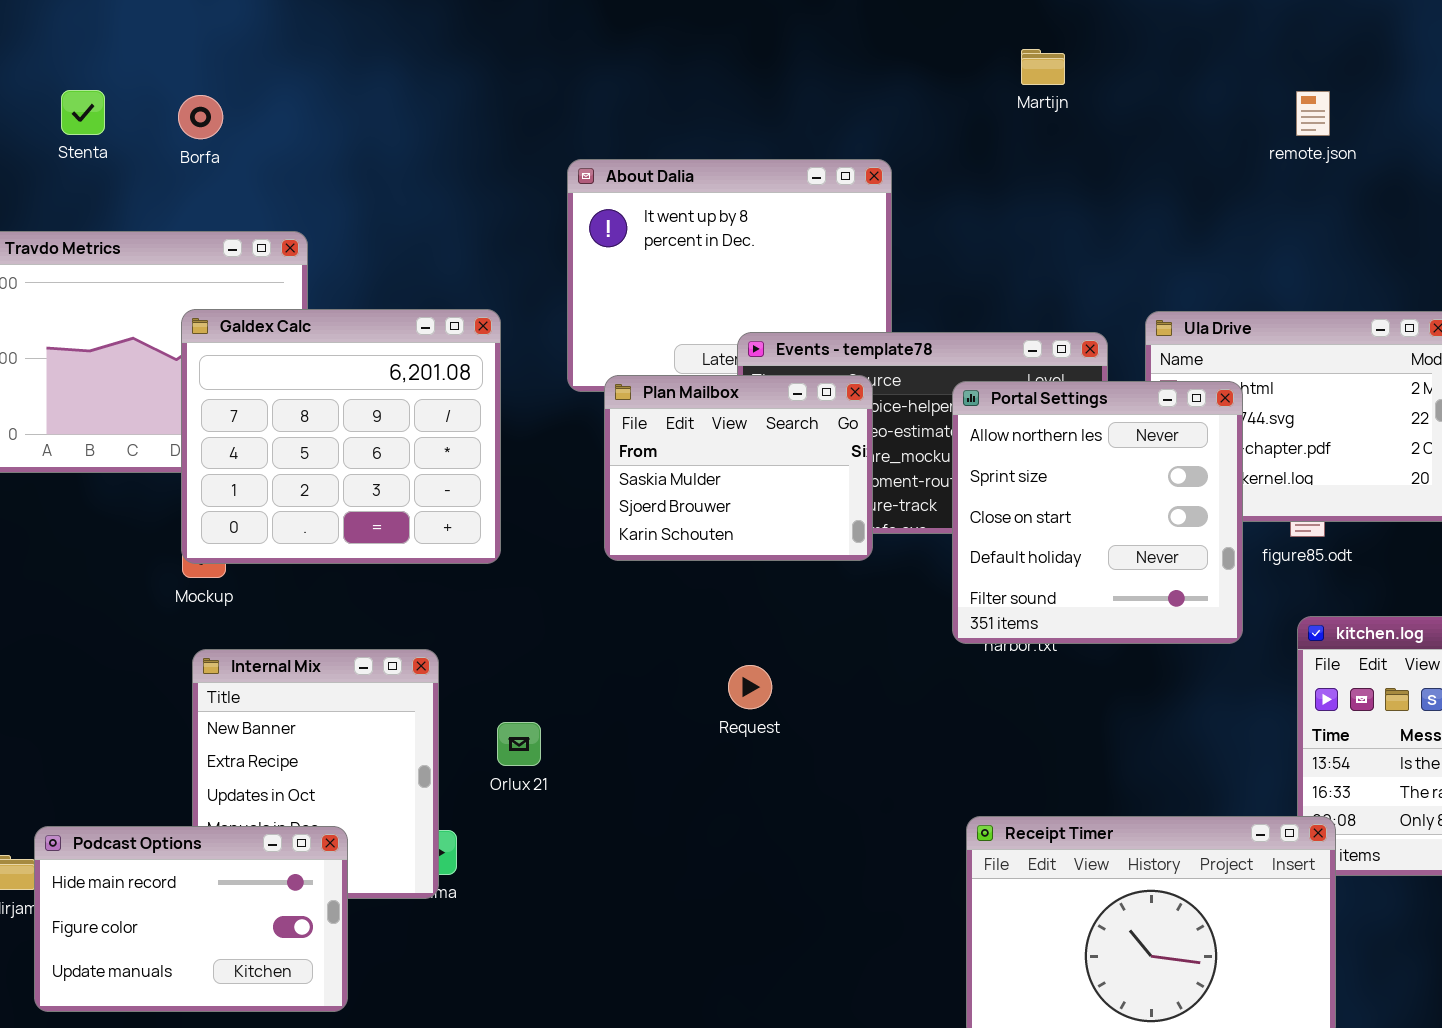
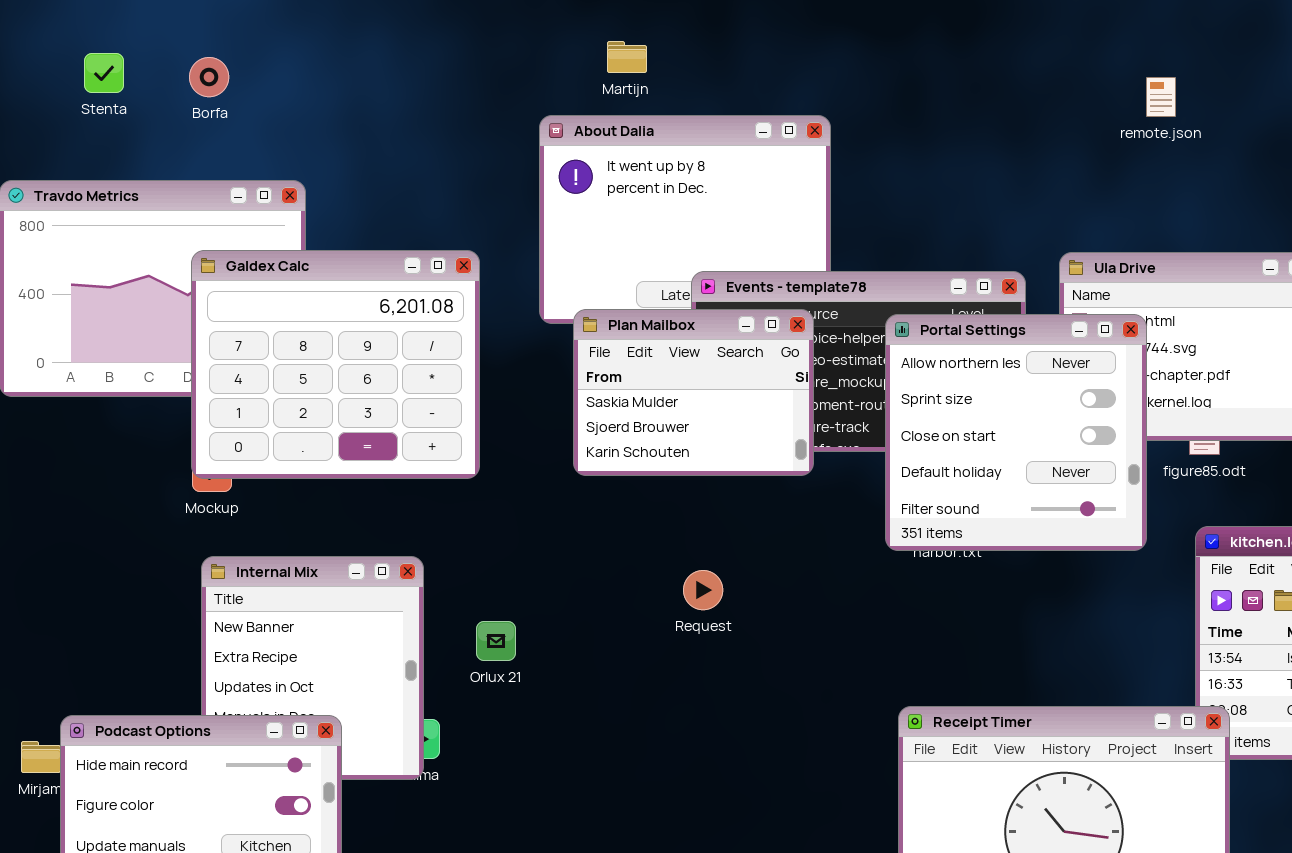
Martijn: [1021,49,1065,85] -> [607,41,647,73], moved
remote.json: [1296,91,1330,136] -> [1146,77,1176,117], moved

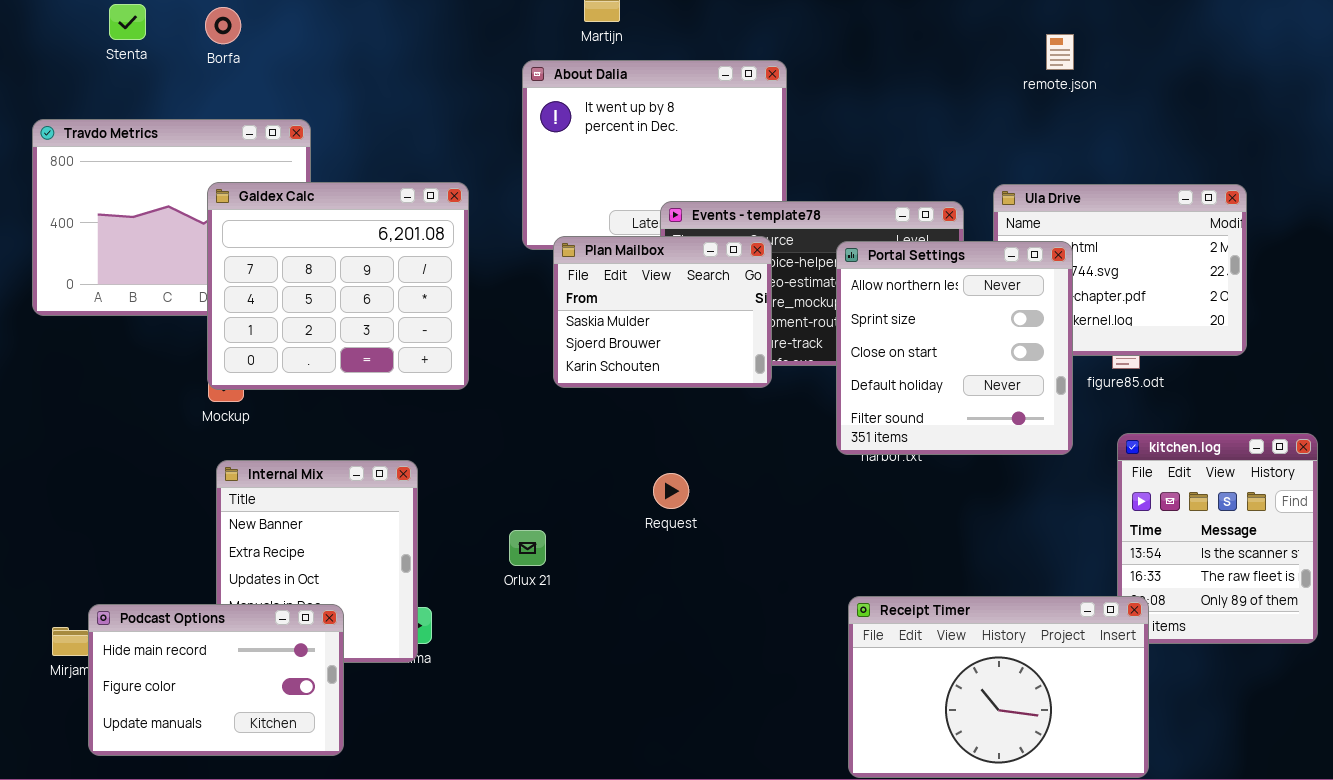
remote.json: [1146,77,1176,117] -> [1046,34,1074,70], moved
Orlux 21: [476,621,516,661] -> [509,530,546,566], moved

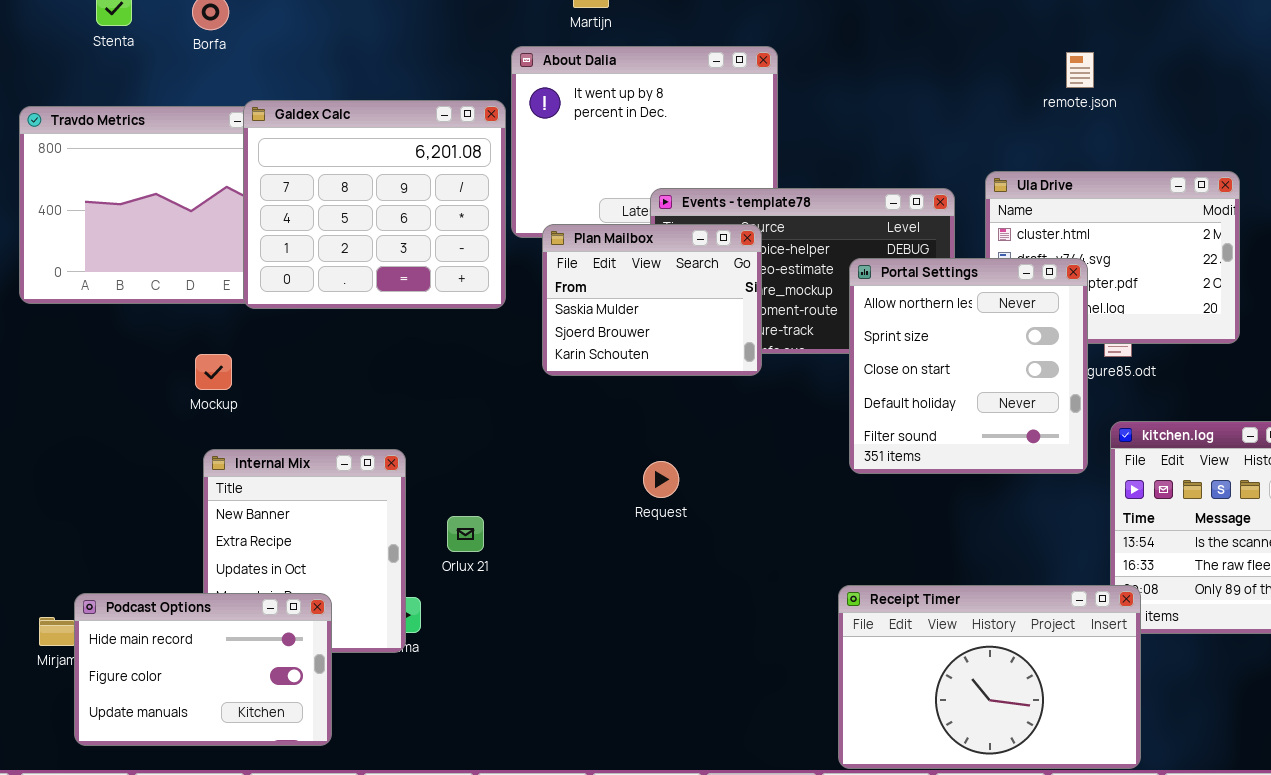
remote.json: [1046,34,1074,70] -> [1066,52,1094,88], moved
Galdex Calc: [207,182,469,390] -> [243,100,506,309], moved
Portal Settings: [836,241,1073,455] -> [849,258,1088,474], moved
Orlux 21: [509,530,546,566] -> [447,516,484,552], moved

